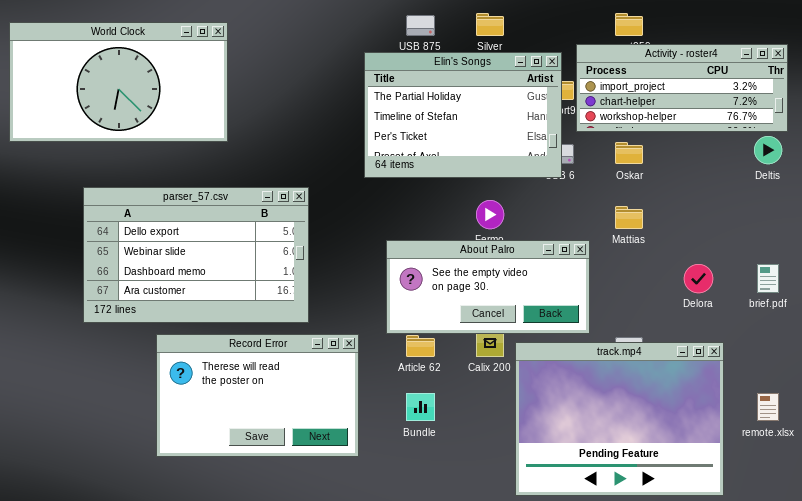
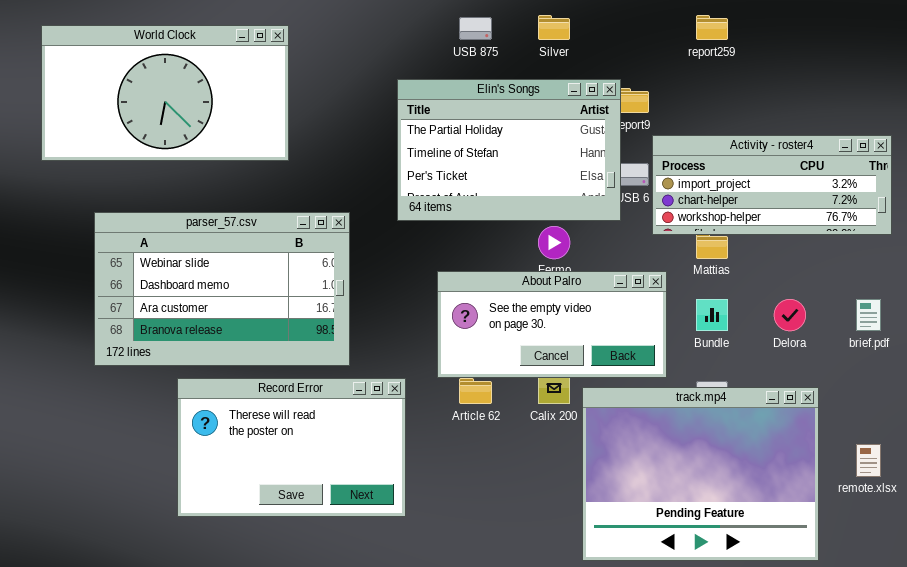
World Clock: [9,22,228,142] -> [41,25,289,161], moved
Activity - roster4: [576,44,788,132] -> [652,135,892,235], moved
Elin's Songs: [364,52,562,178] -> [397,79,621,221], moved
parser_57.csv: [83,187,309,323] -> [94,212,350,366], scrolled down 1 row
Bundle: [406,393,435,421] -> [696,299,728,331], moved

